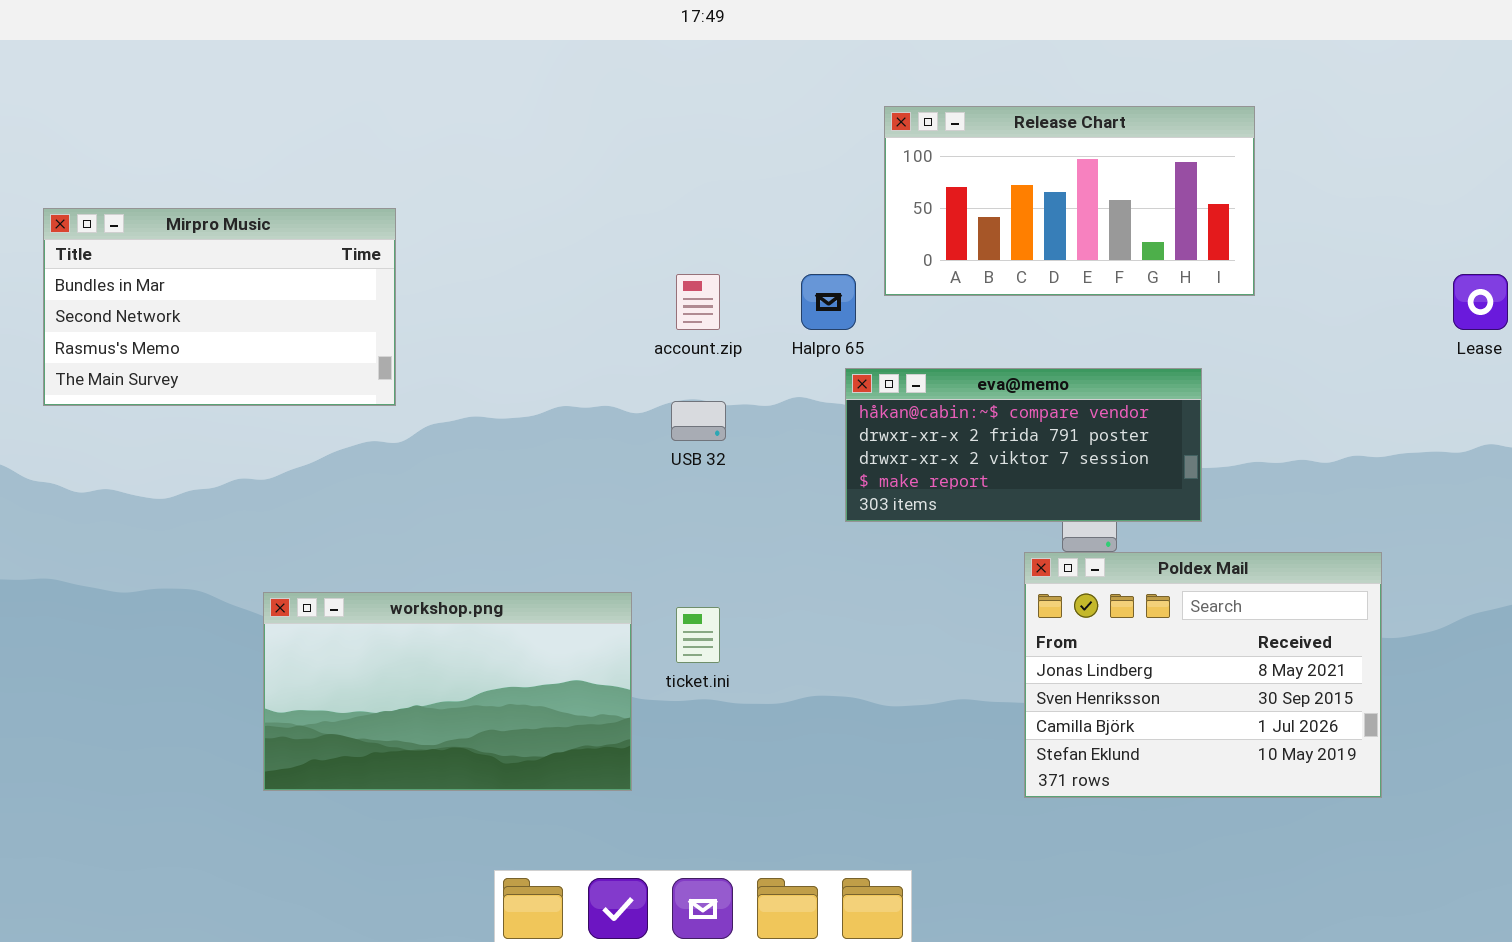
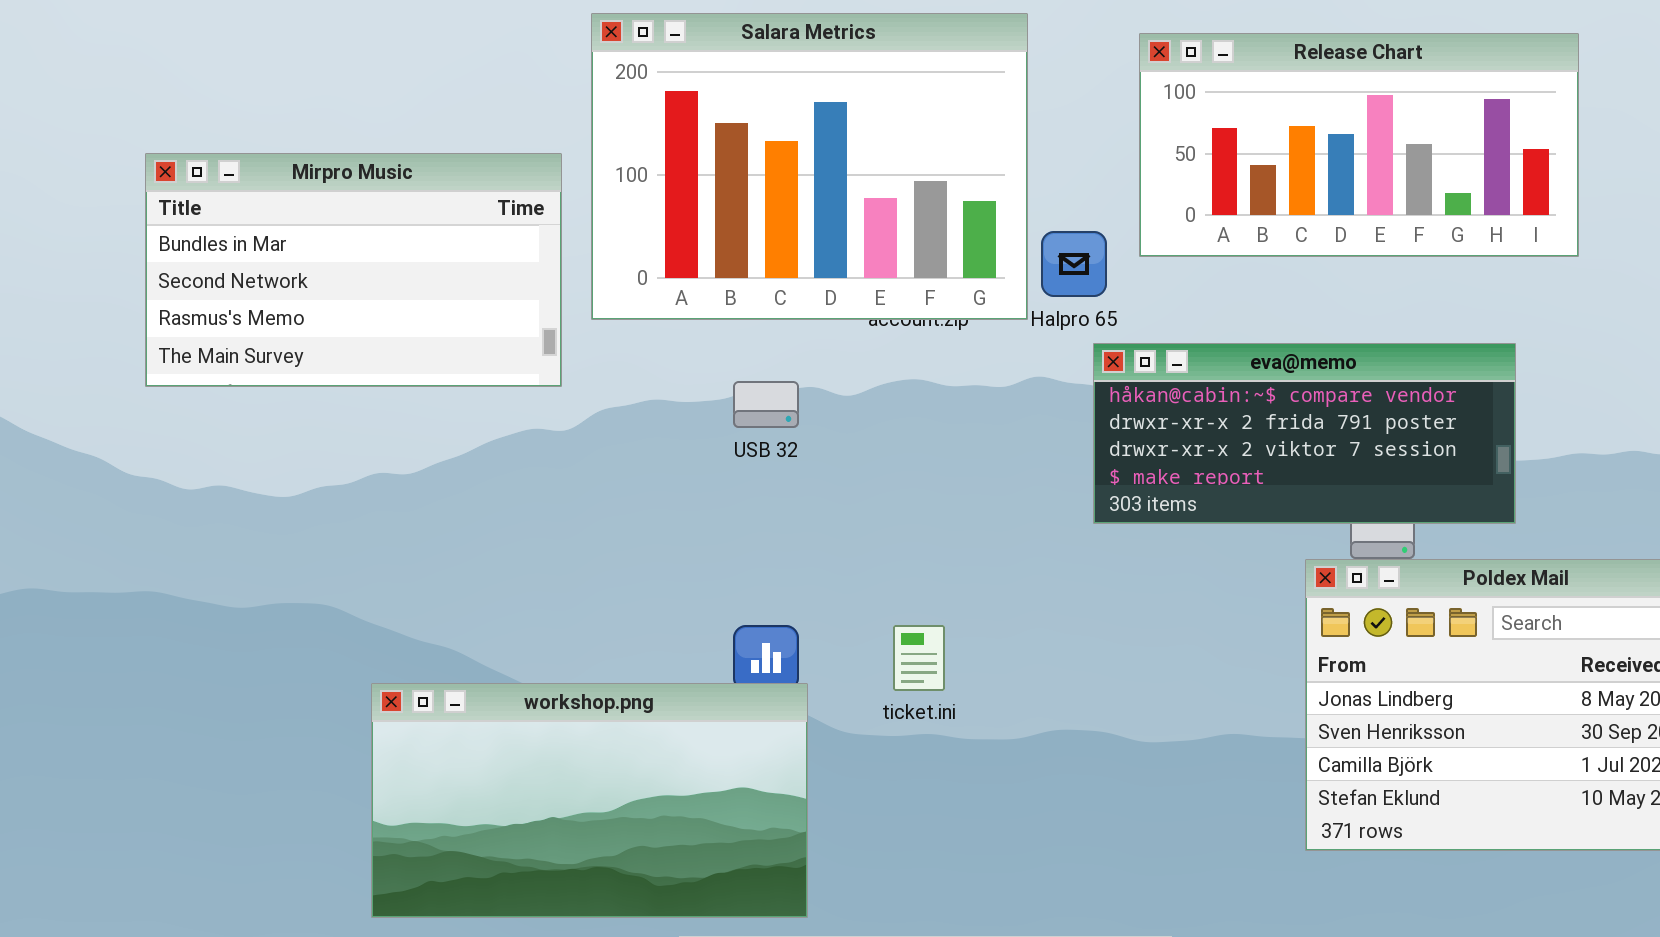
Salara Metrics: none -> [591,13,1028,320], opened
USB 32: [671,401,726,441] -> [733,381,799,428], moved
workshop.png: [263,592,632,791] -> [371,683,808,918], moved

